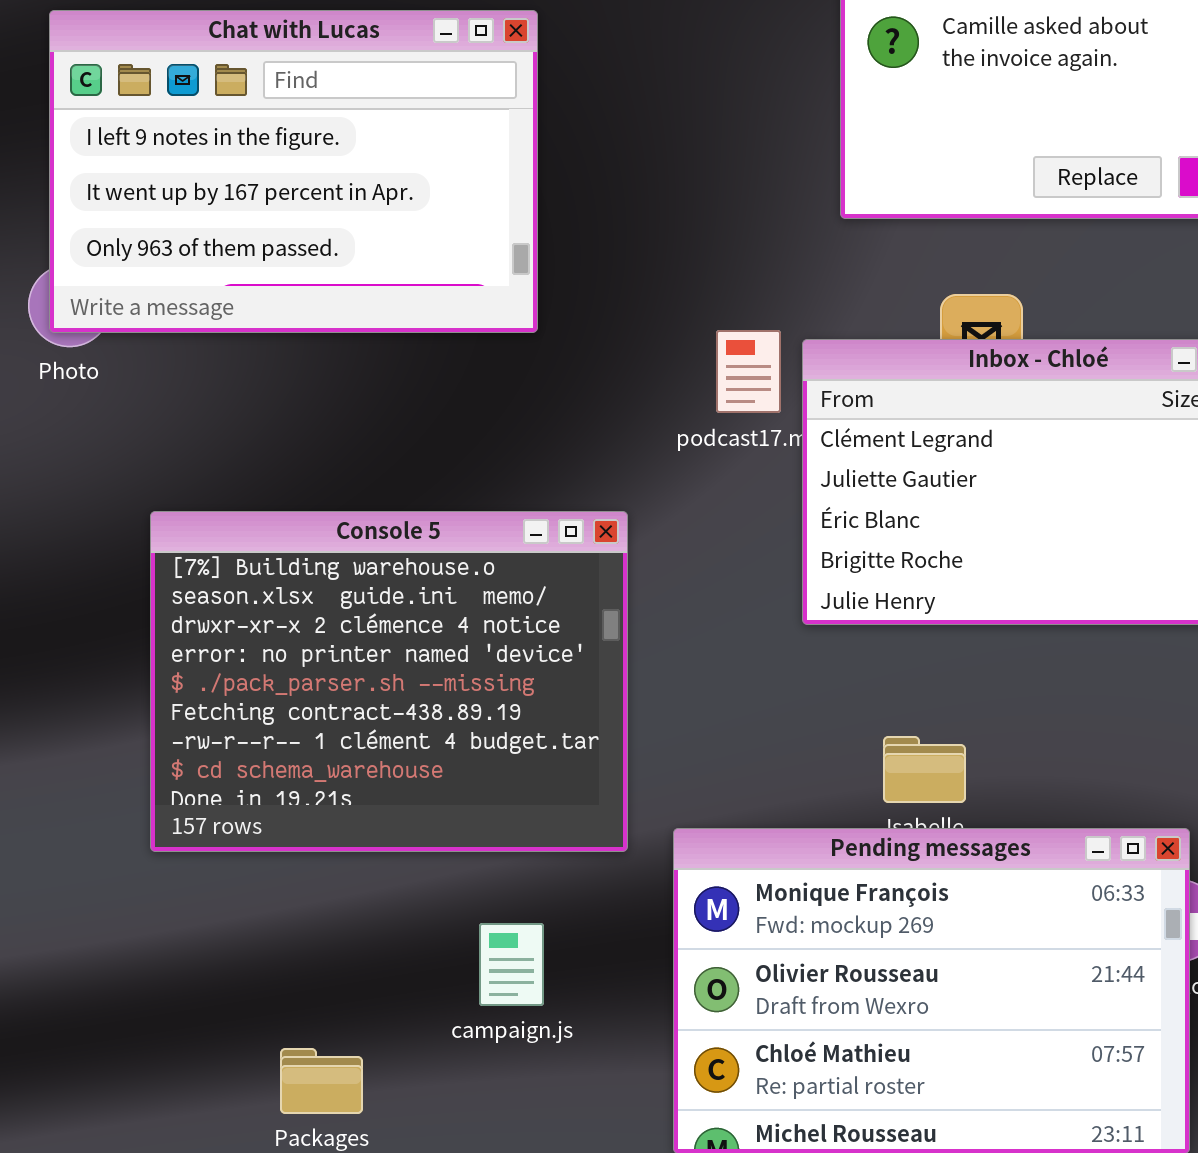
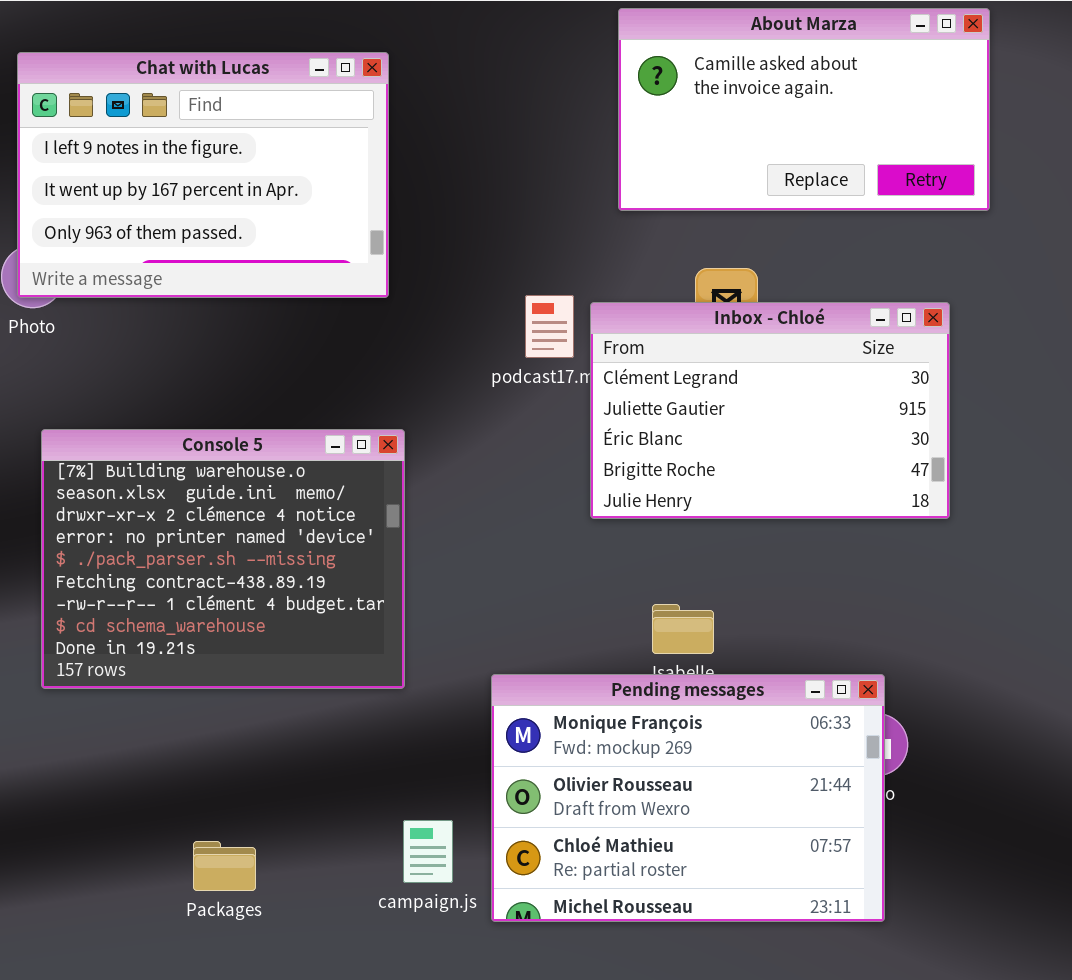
Console 5: [150,511,628,852] -> [41,429,405,689], moved
campaign.js: [479,923,544,1006] -> [403,820,453,883], moved

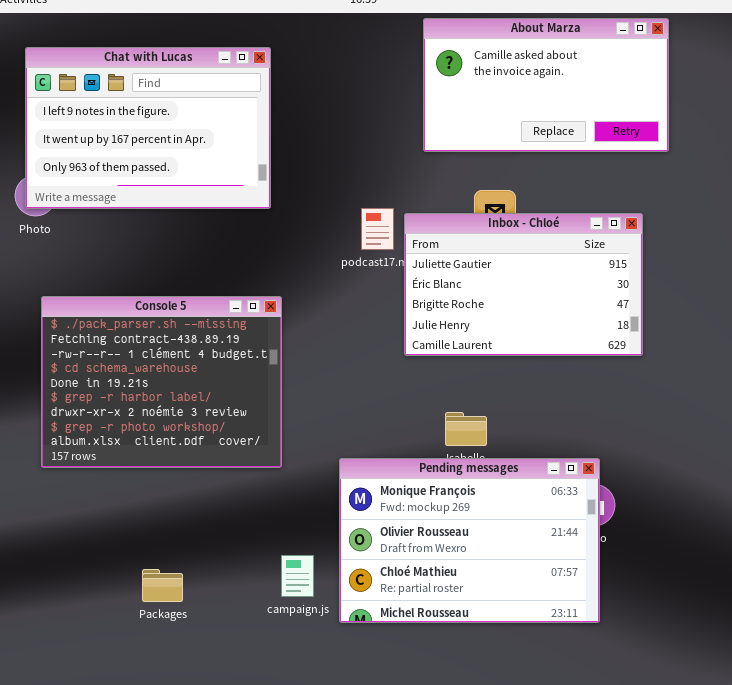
Inbox - Chloé: [590,302,950,519] -> [404,213,643,356], scrolled down 1 row
Console 5: [41,429,405,689] -> [41,296,282,468], scrolled down 4 rows

